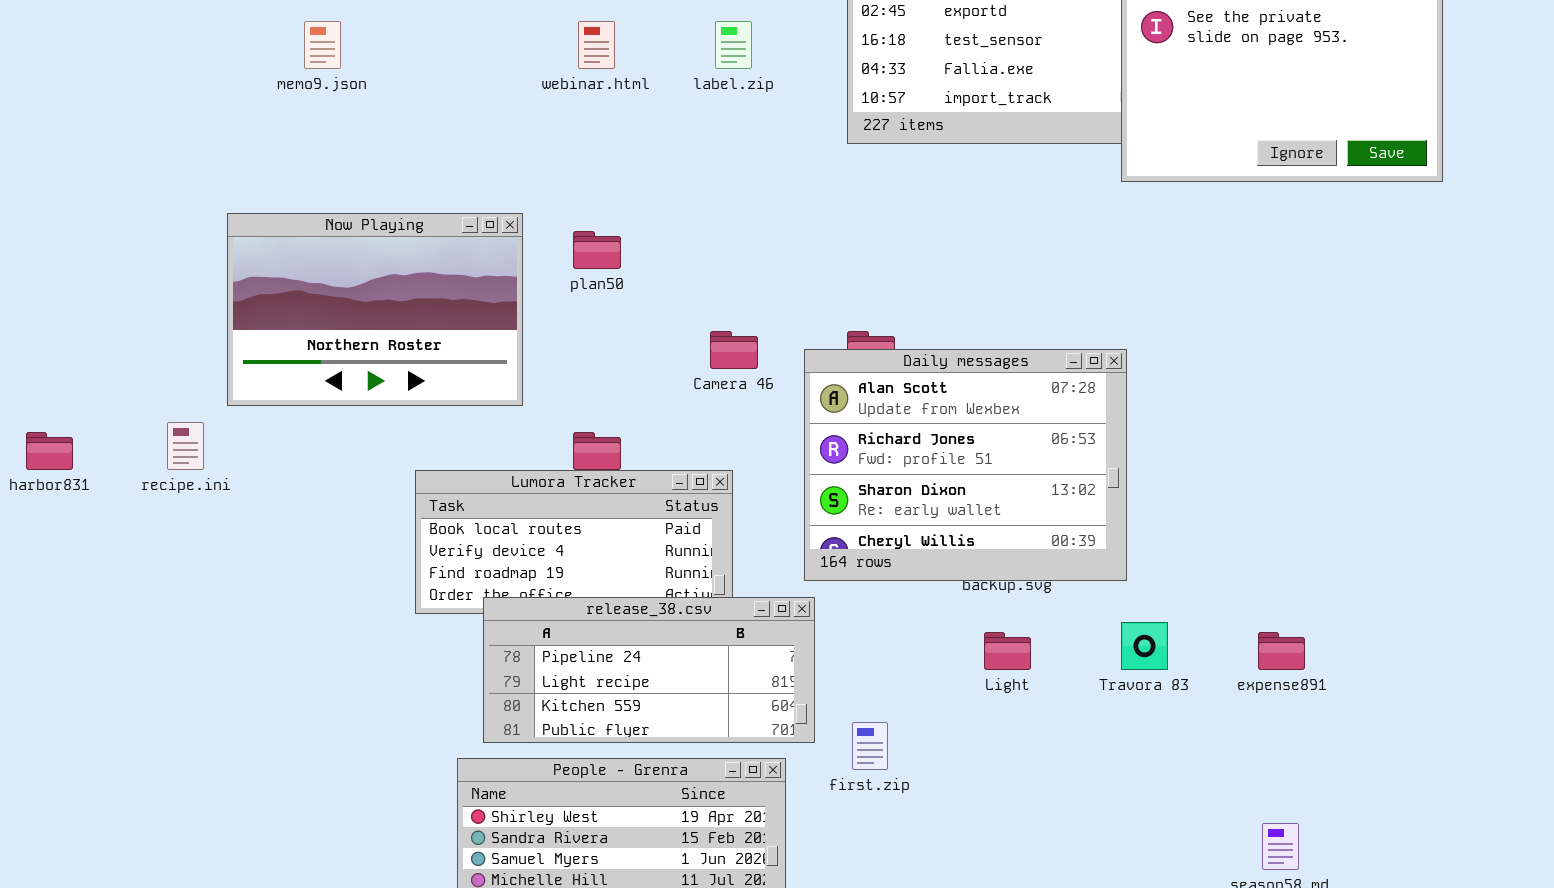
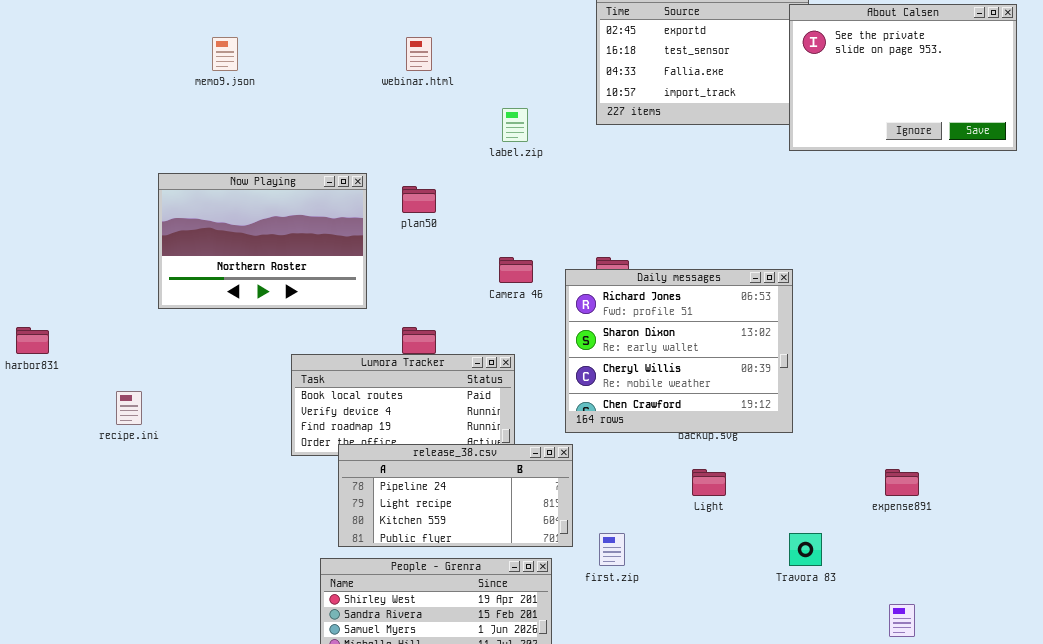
label.zip: [715,21,752,69] -> [502,108,528,142], moved
Daily messages: [804,349,1127,581] -> [565,269,793,433], scrolled down 1 row
recipe.ini: [167,422,204,470] -> [116,391,142,425], moved
Travora 83: [1121,622,1168,670] -> [789,533,822,566], moved

